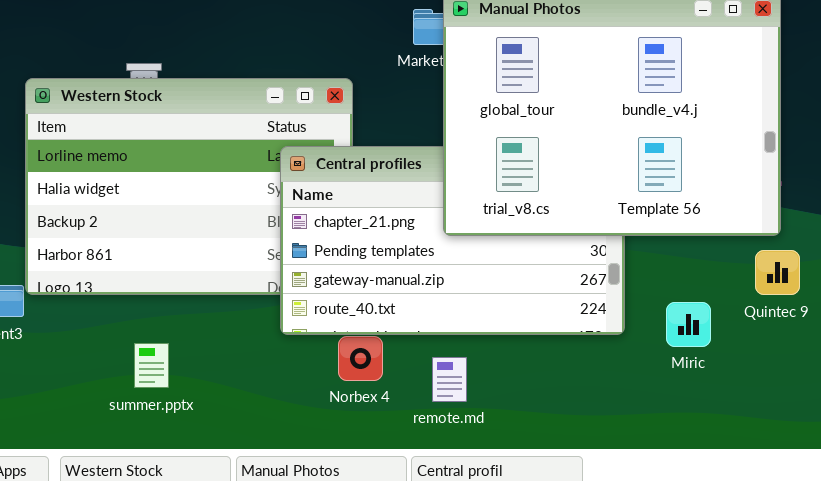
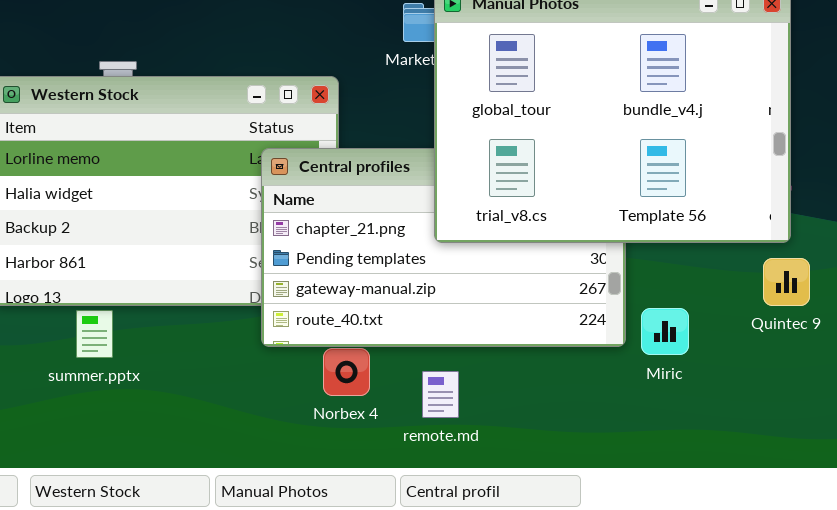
Miric: [666,302,711,347] -> [641,308,689,355], moved
summer.pptx: [134,343,169,388] -> [76,310,113,358], moved

